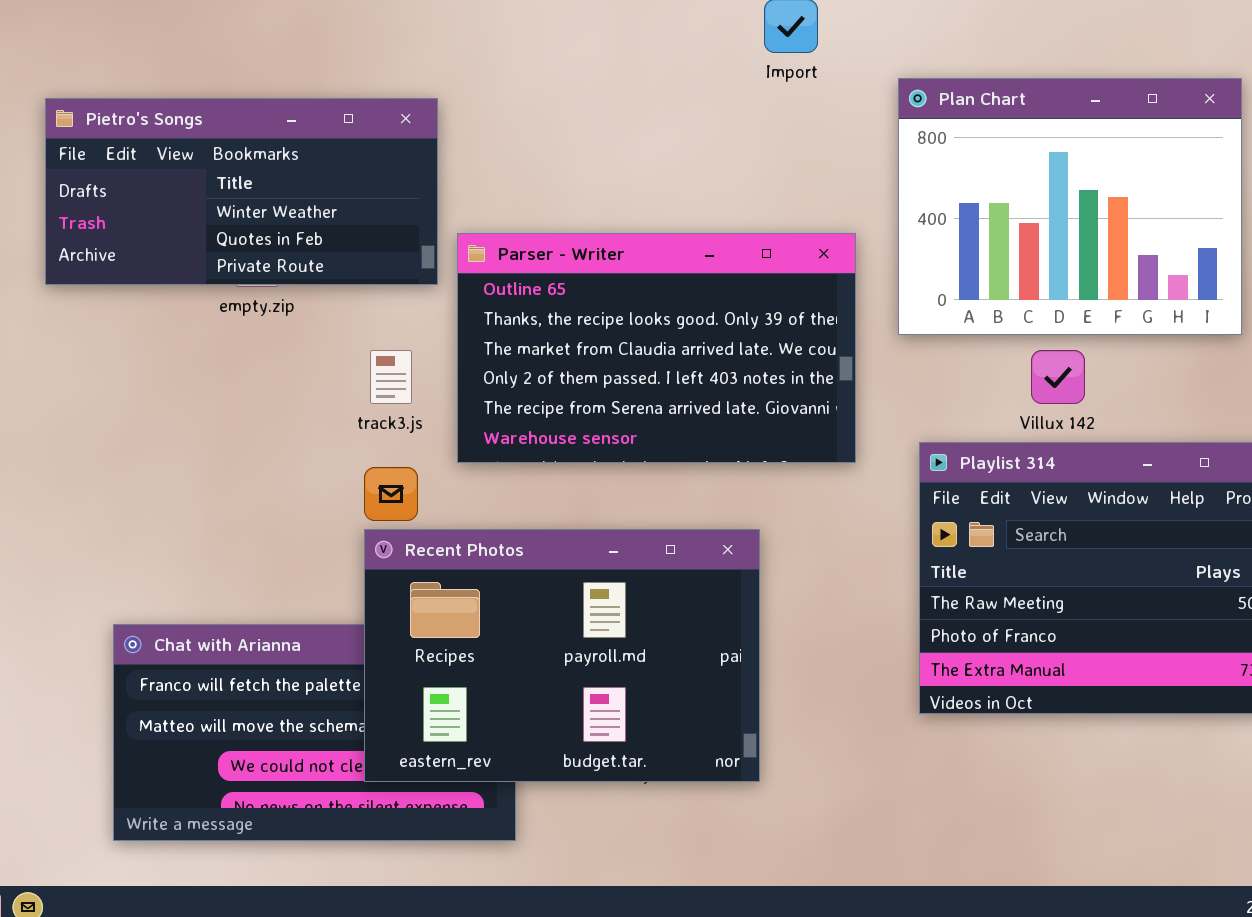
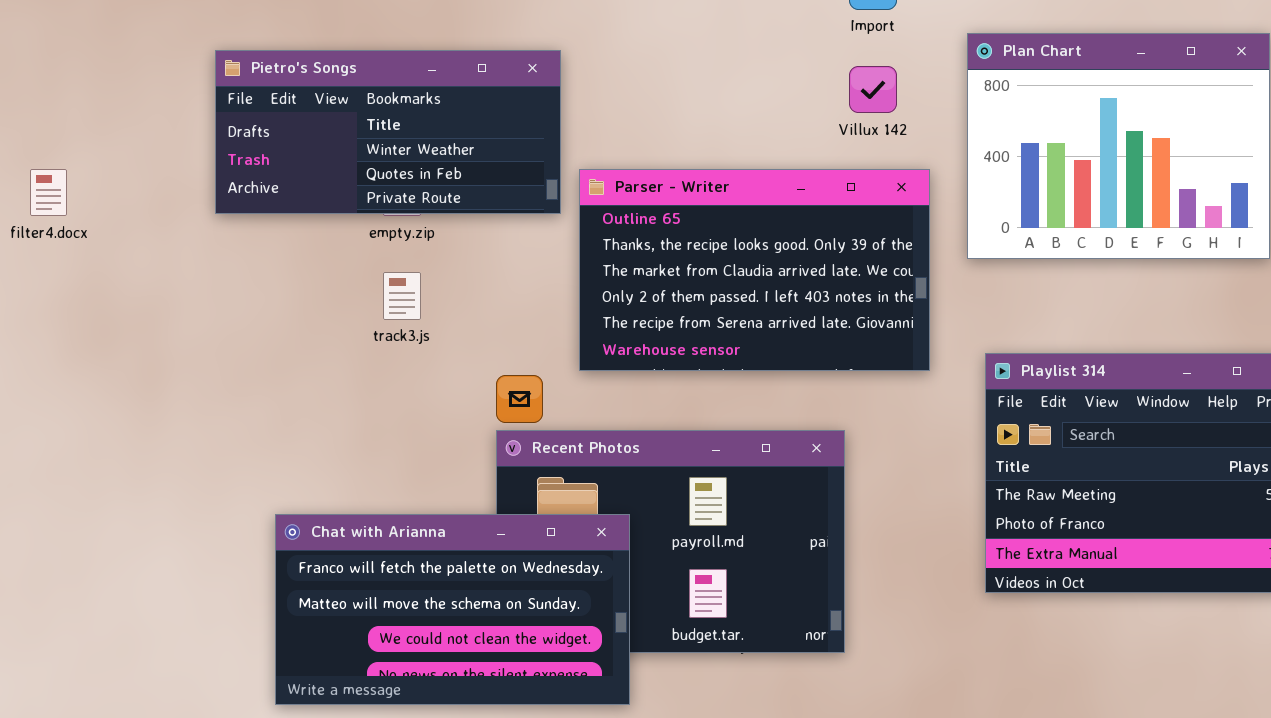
track3.js: [370,350,412,404] -> [383,272,421,320], moved
Villux 142: [1031,350,1085,404] -> [849,66,897,113], moved
Chat with Arianna: [113,624,516,841] -> [275,514,630,705], raised

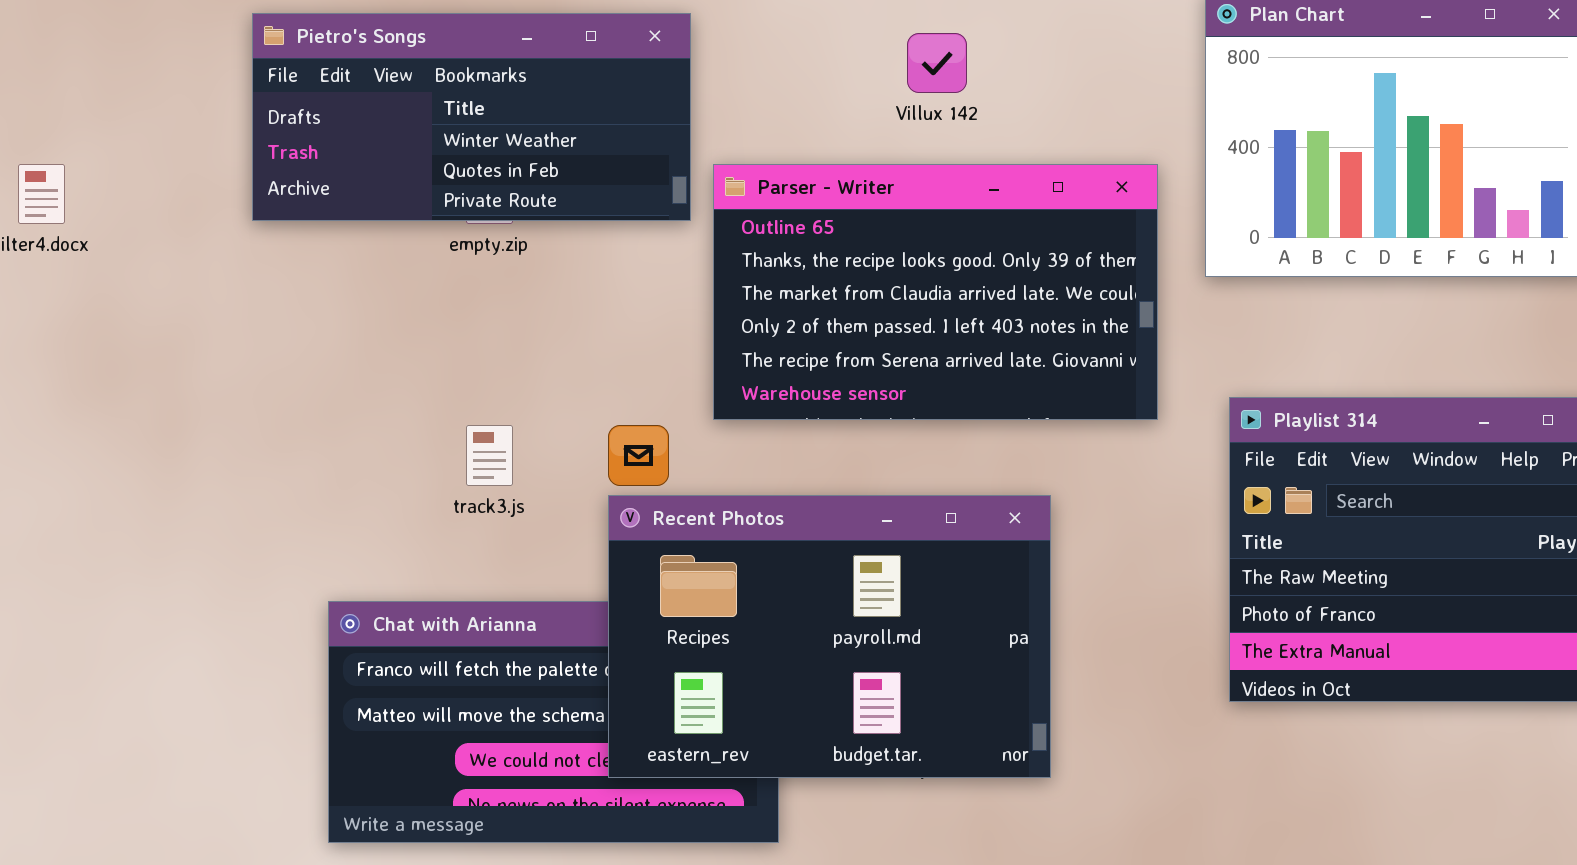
Villux 142: [849,66,897,113] -> [907,33,967,93], moved
track3.js: [383,272,421,320] -> [466,425,513,486], moved
Recent Photos: [496,430,845,653] -> [608,495,1051,778], raised

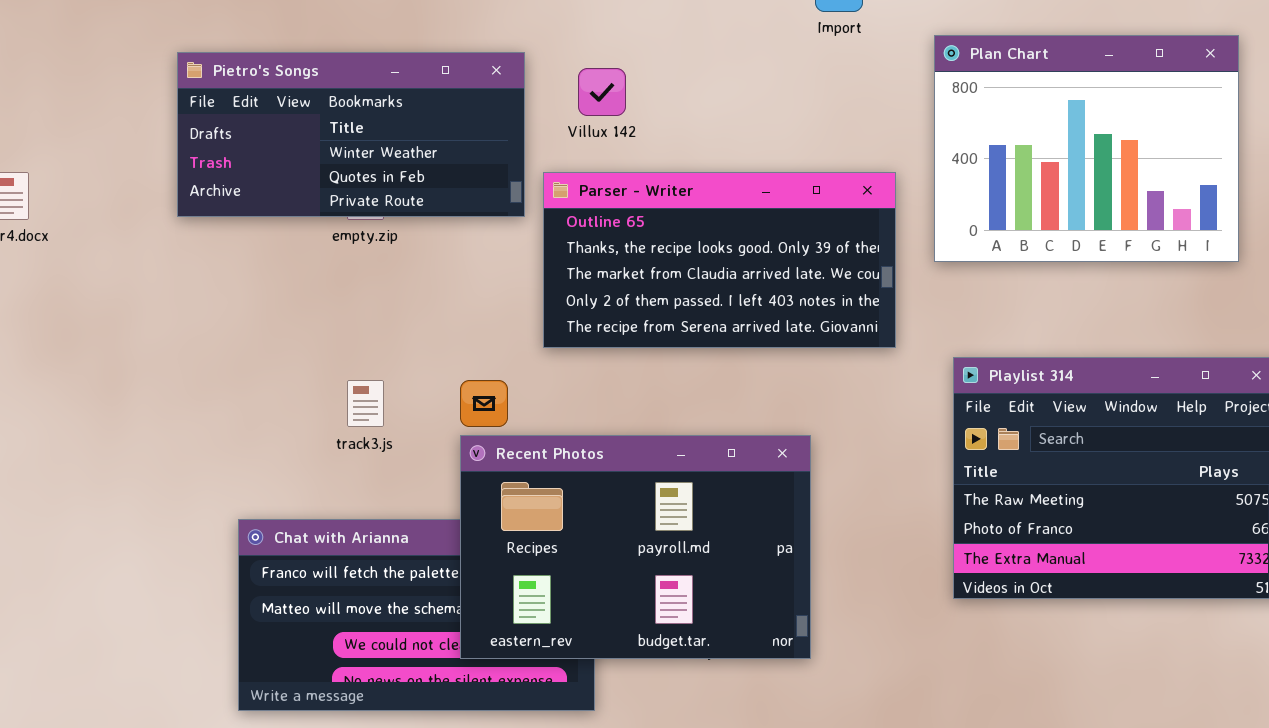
Villux 142: [907,33,967,93] -> [578,68,626,116], moved
Parser - Writer: [713,164,1158,420] -> [543,172,896,348], resized

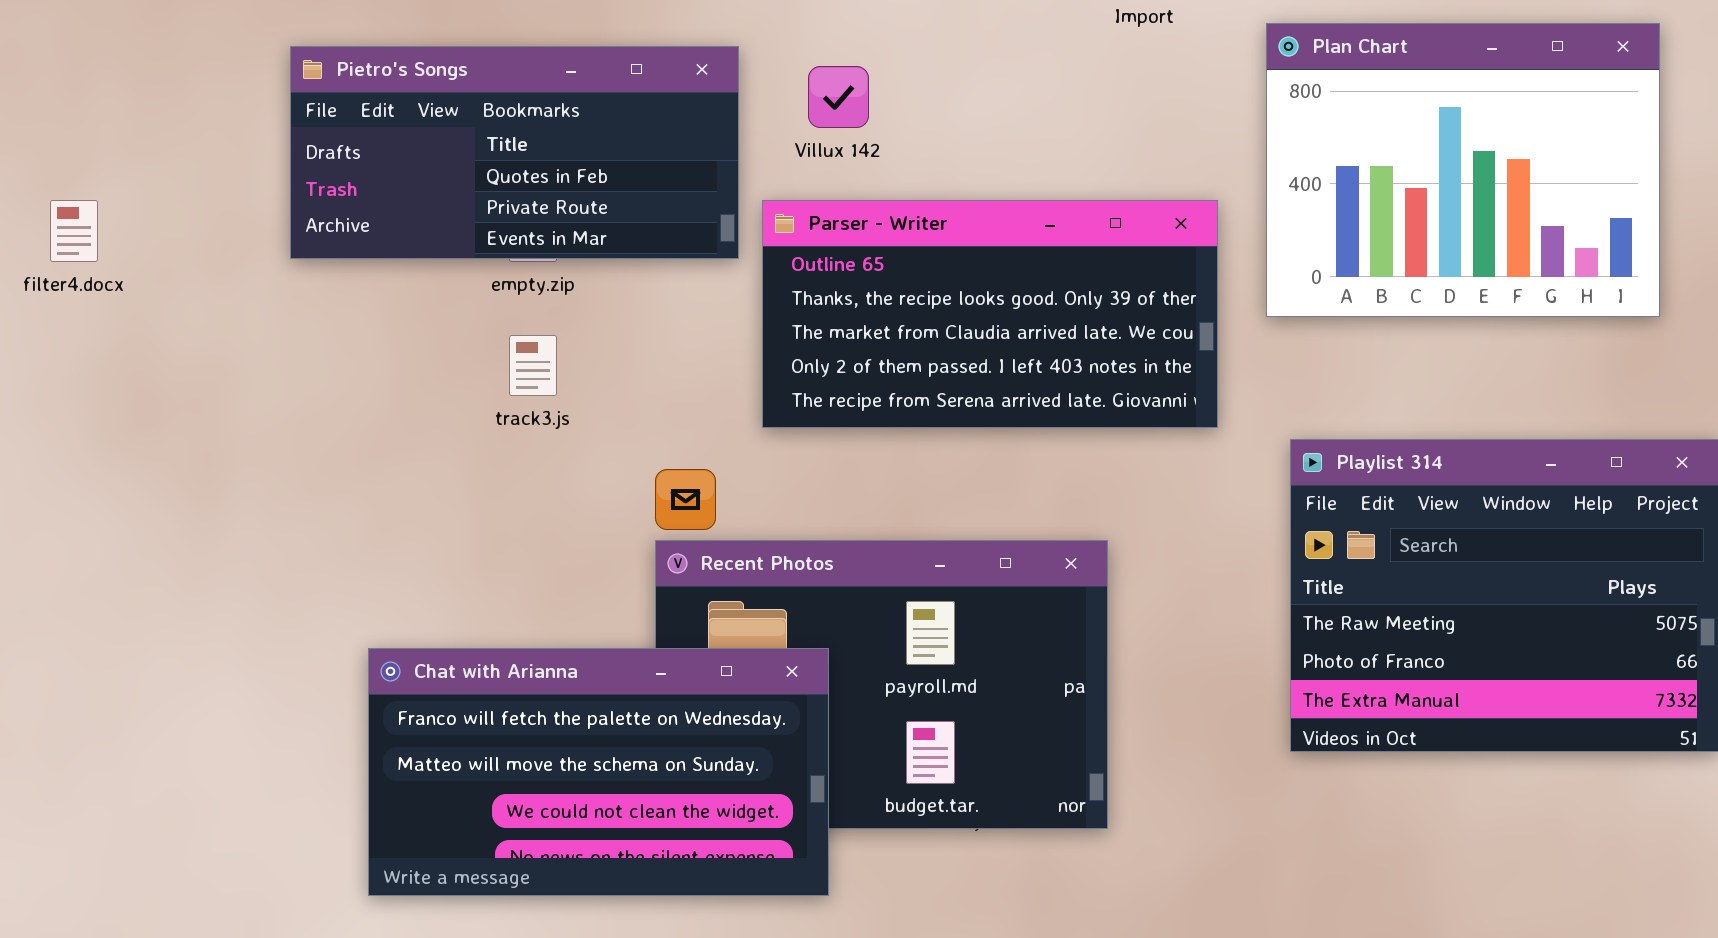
Pietro's Songs: [177,52,525,217] -> [290,46,739,259], scrolled down 1 row
track3.js: [347,380,384,427] -> [509,335,557,396], moved
Chat with Arianna: [238,519,595,711] -> [368,648,829,896], raised

